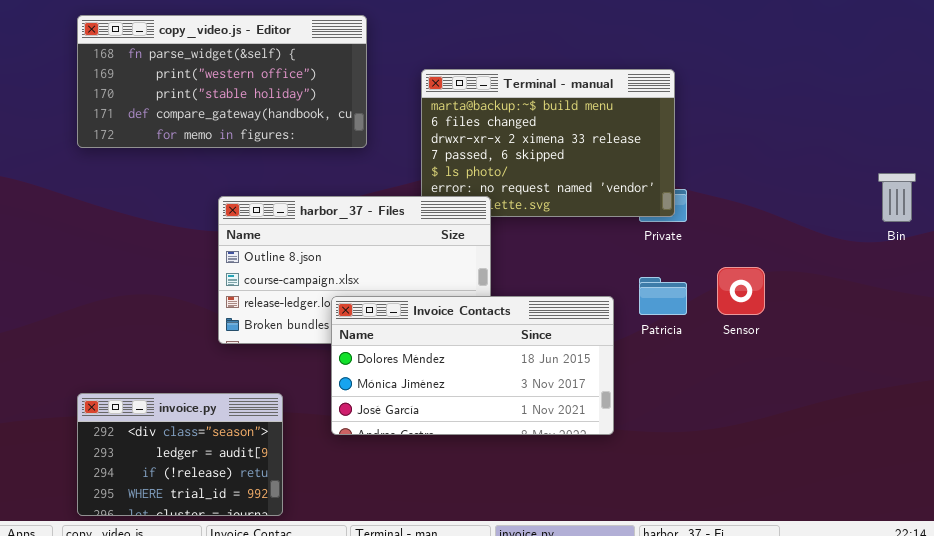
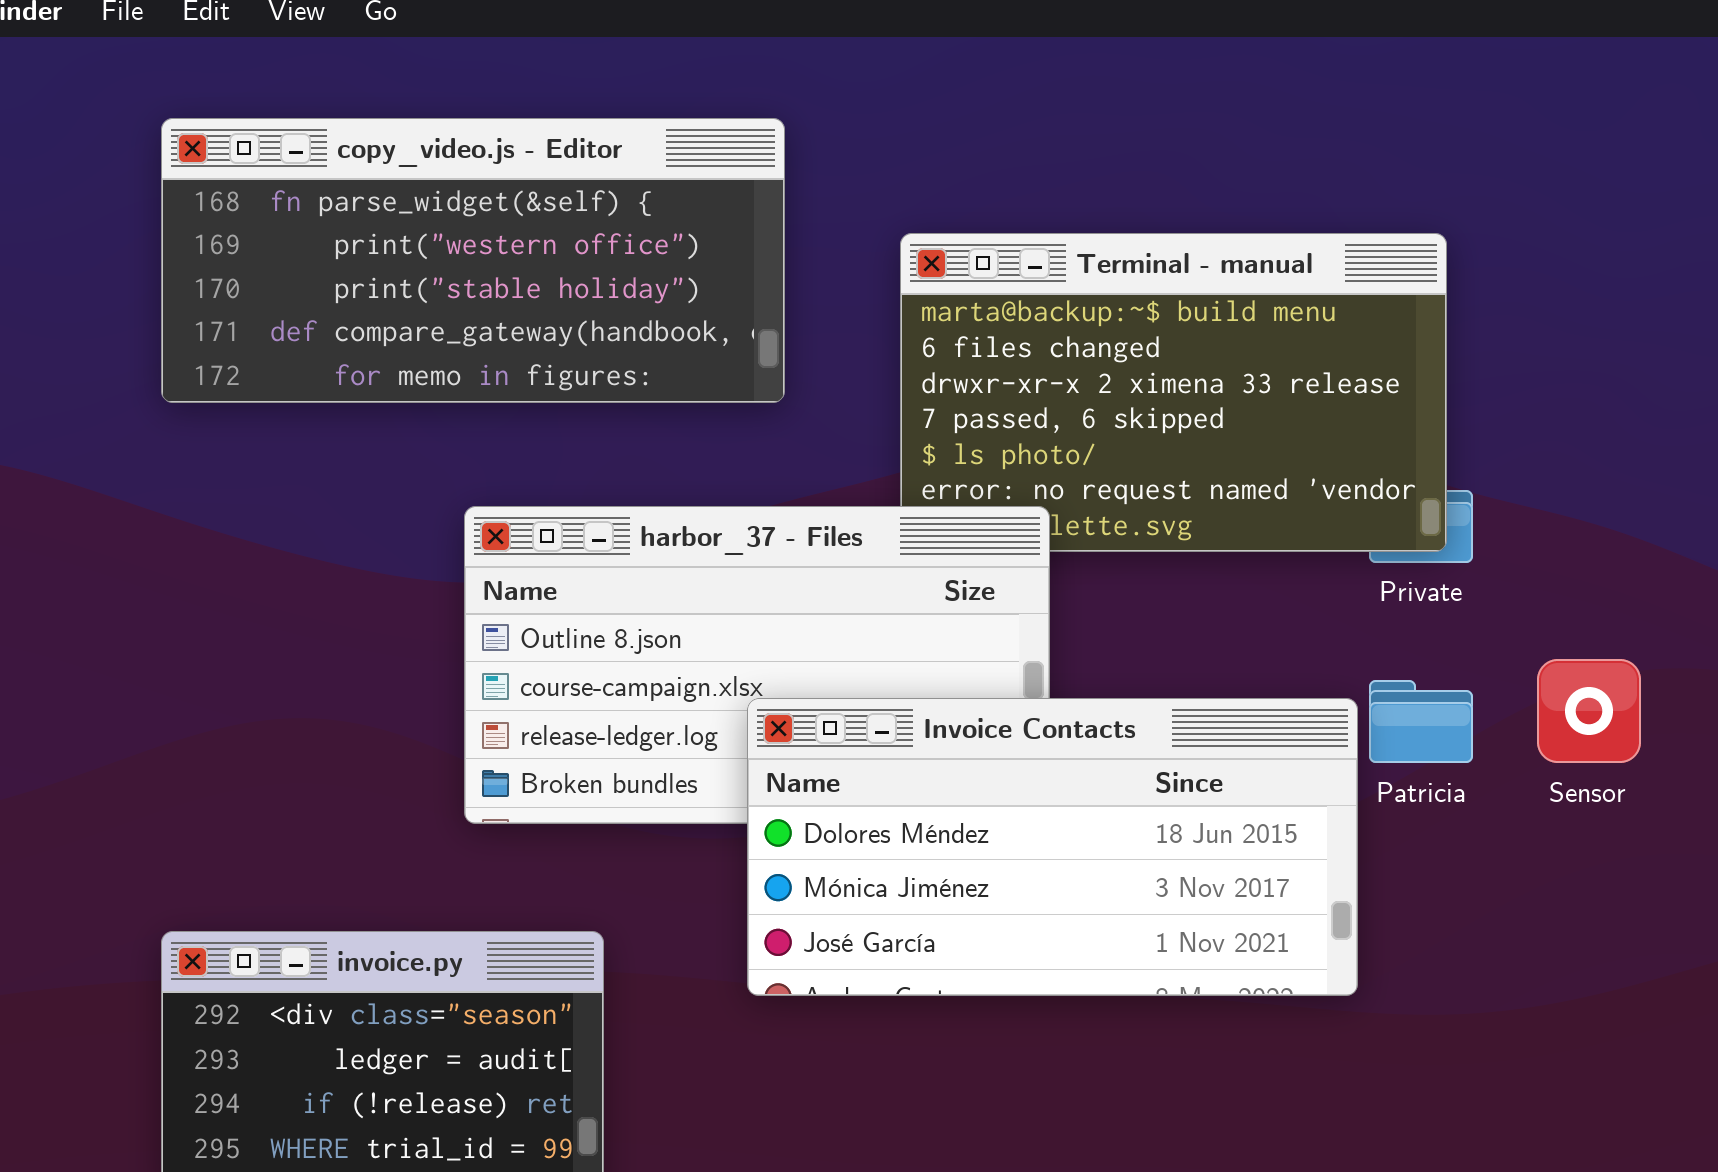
Invoice Contacts: [331,296,614,435] -> [747,698,1358,996], moved

